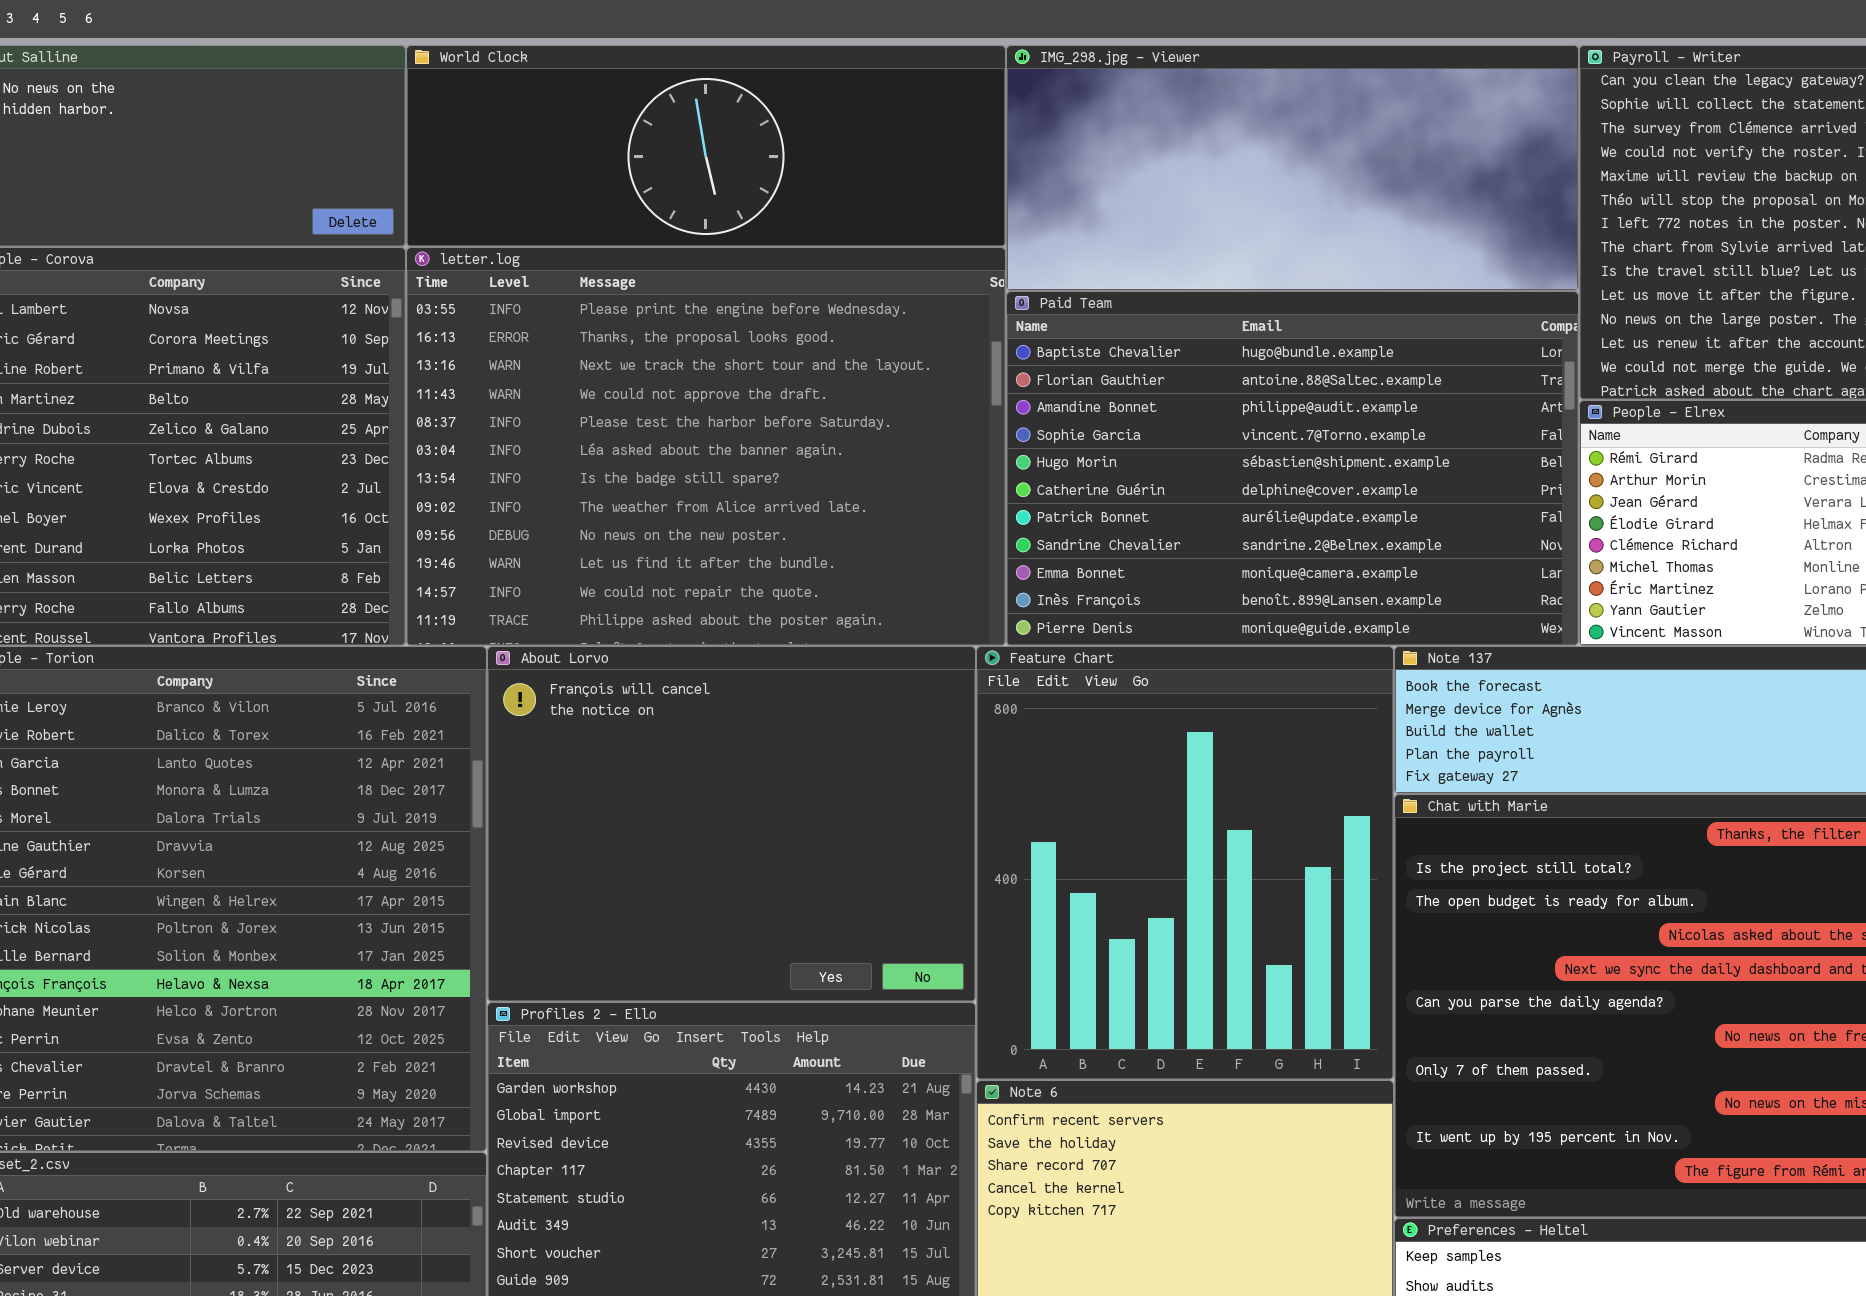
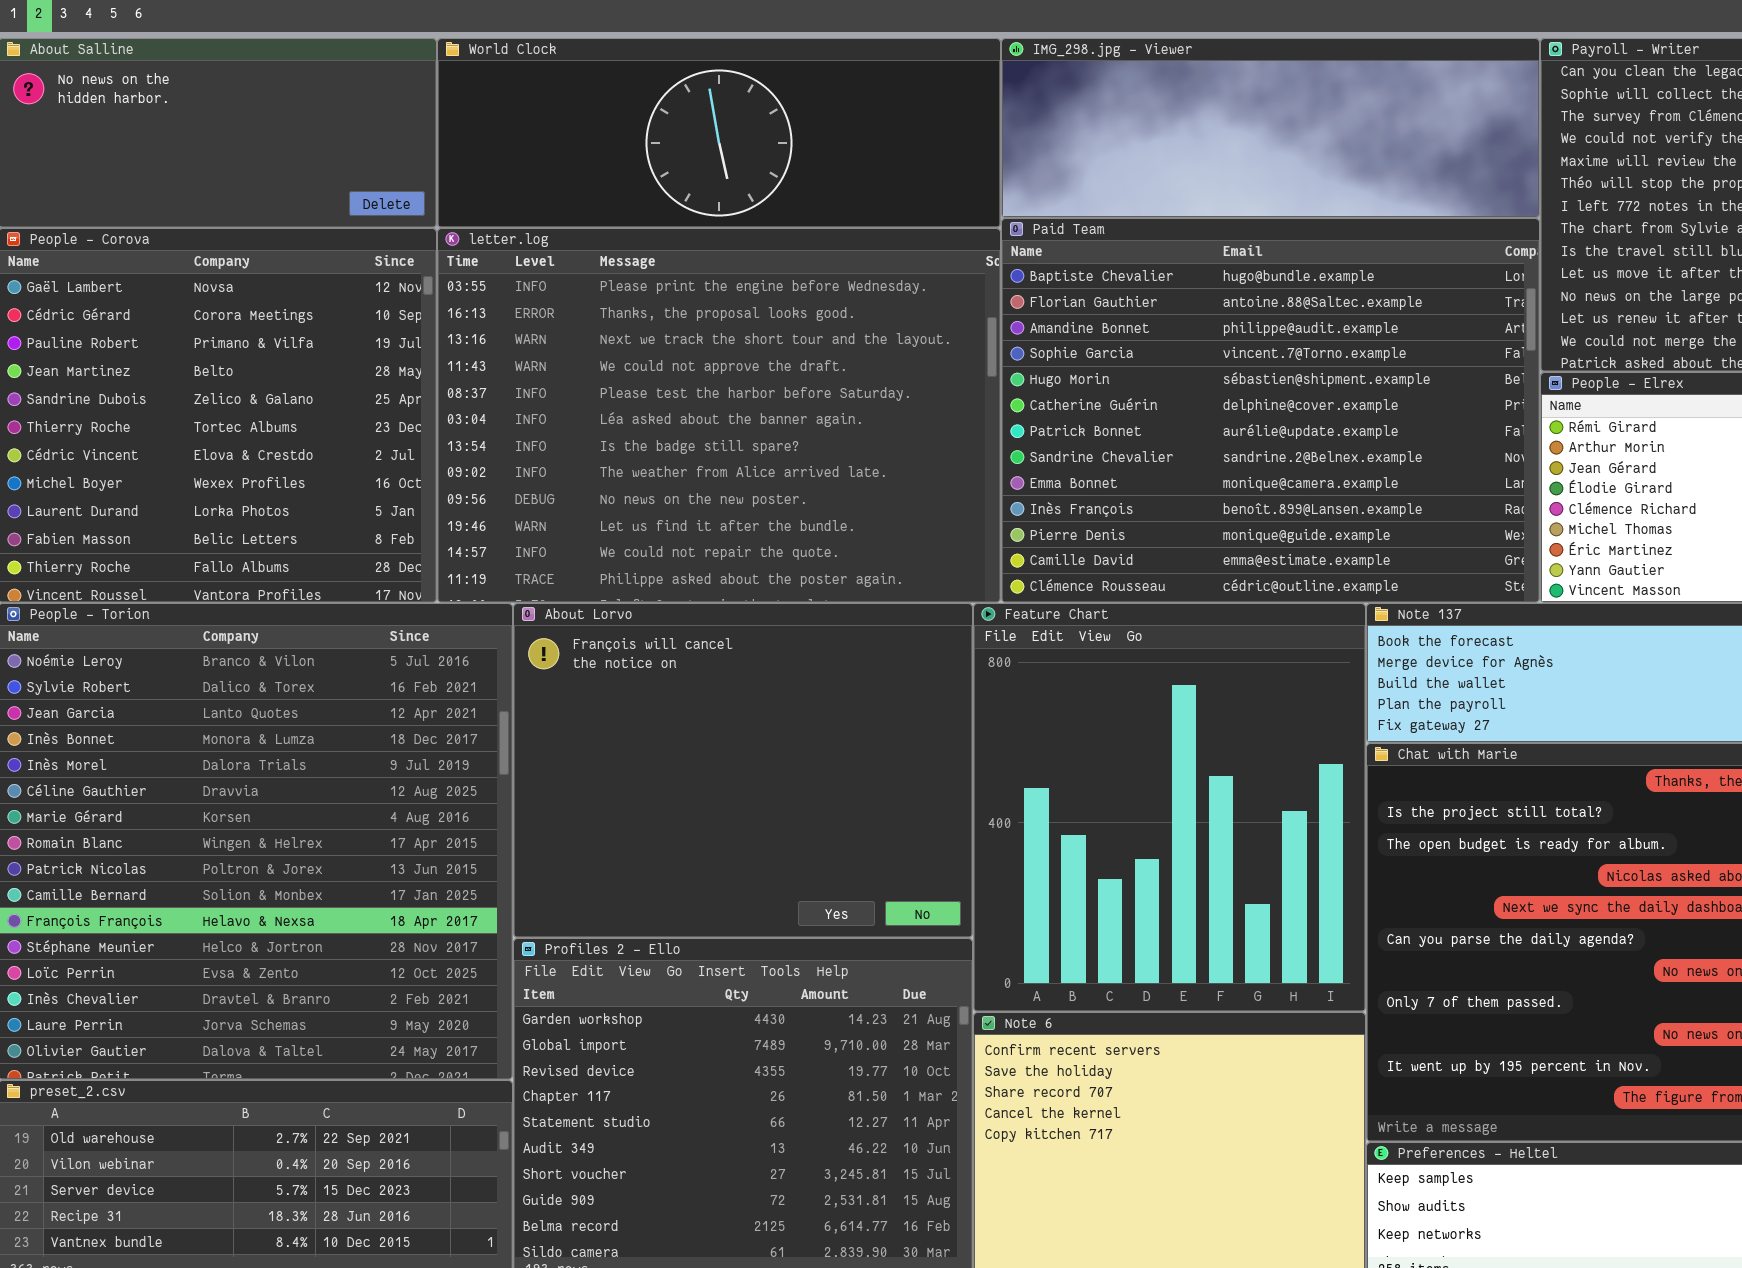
IMG_298.jpg - Viewer: [1006,45,1579,291] -> [1001,38,1540,218], resized
Paid Team: [1006,291,1579,646] -> [1001,218,1540,603], resized

